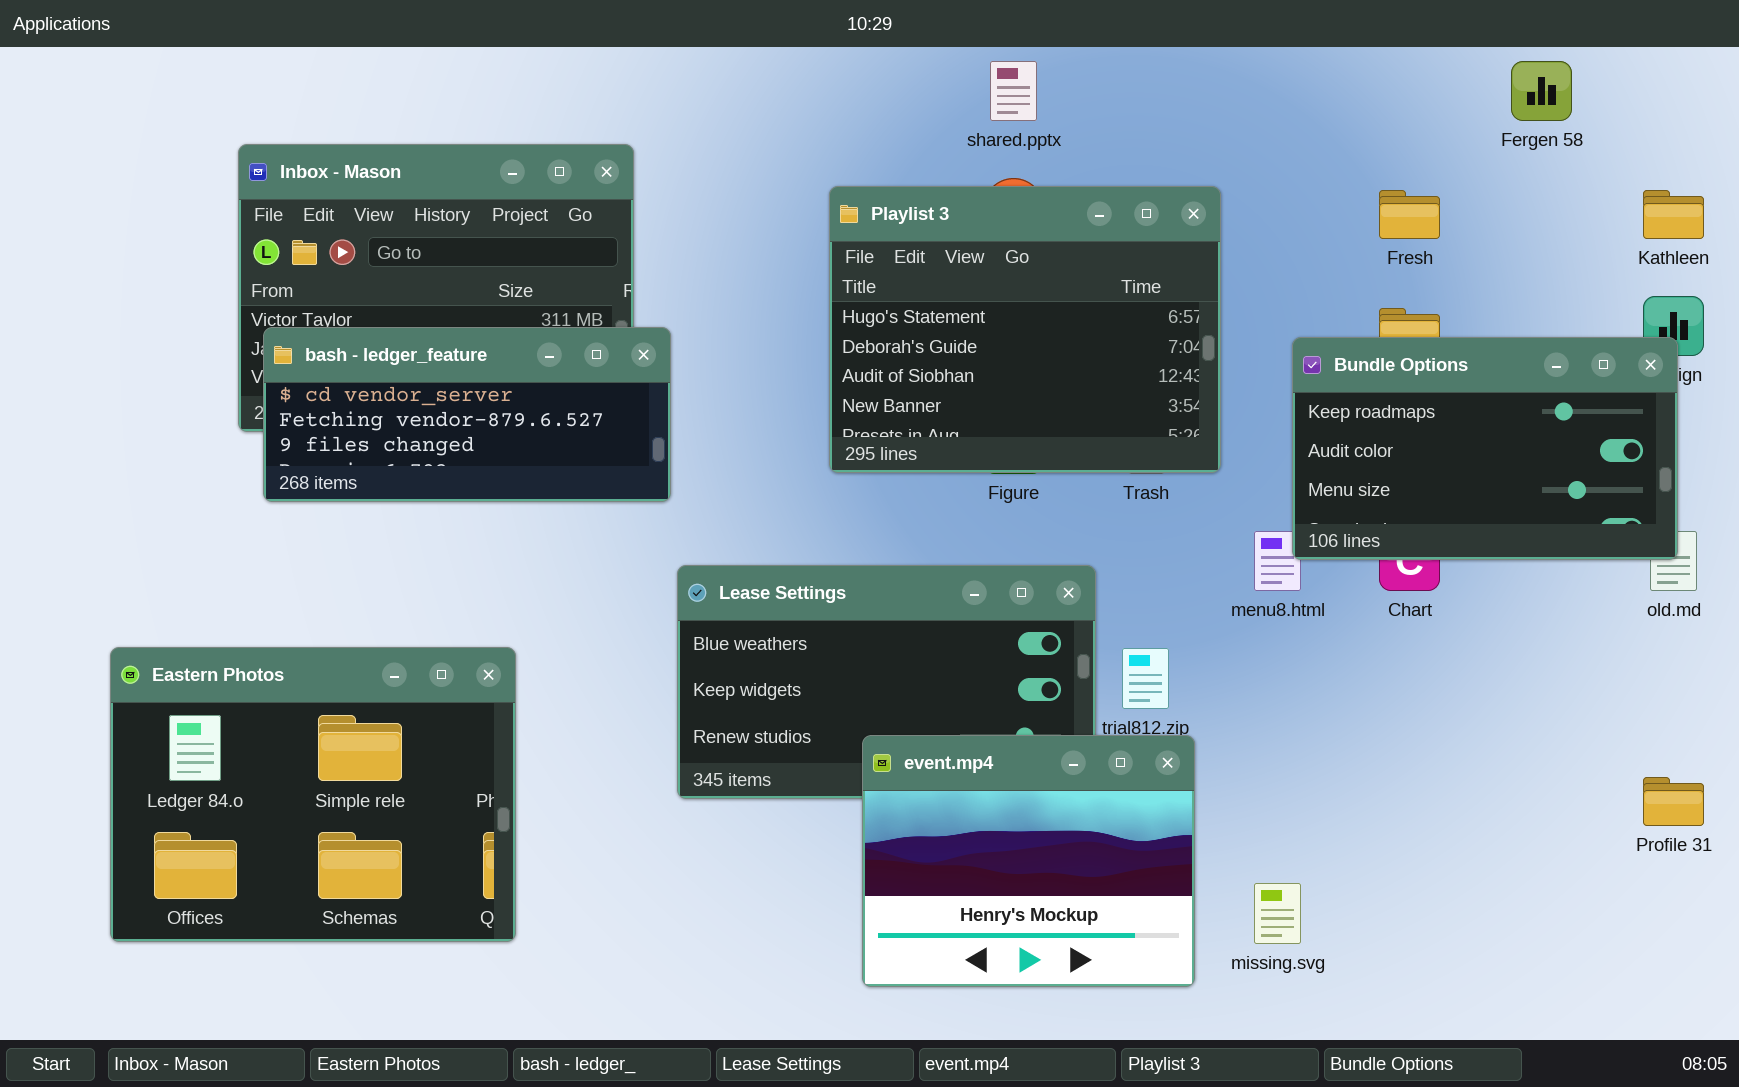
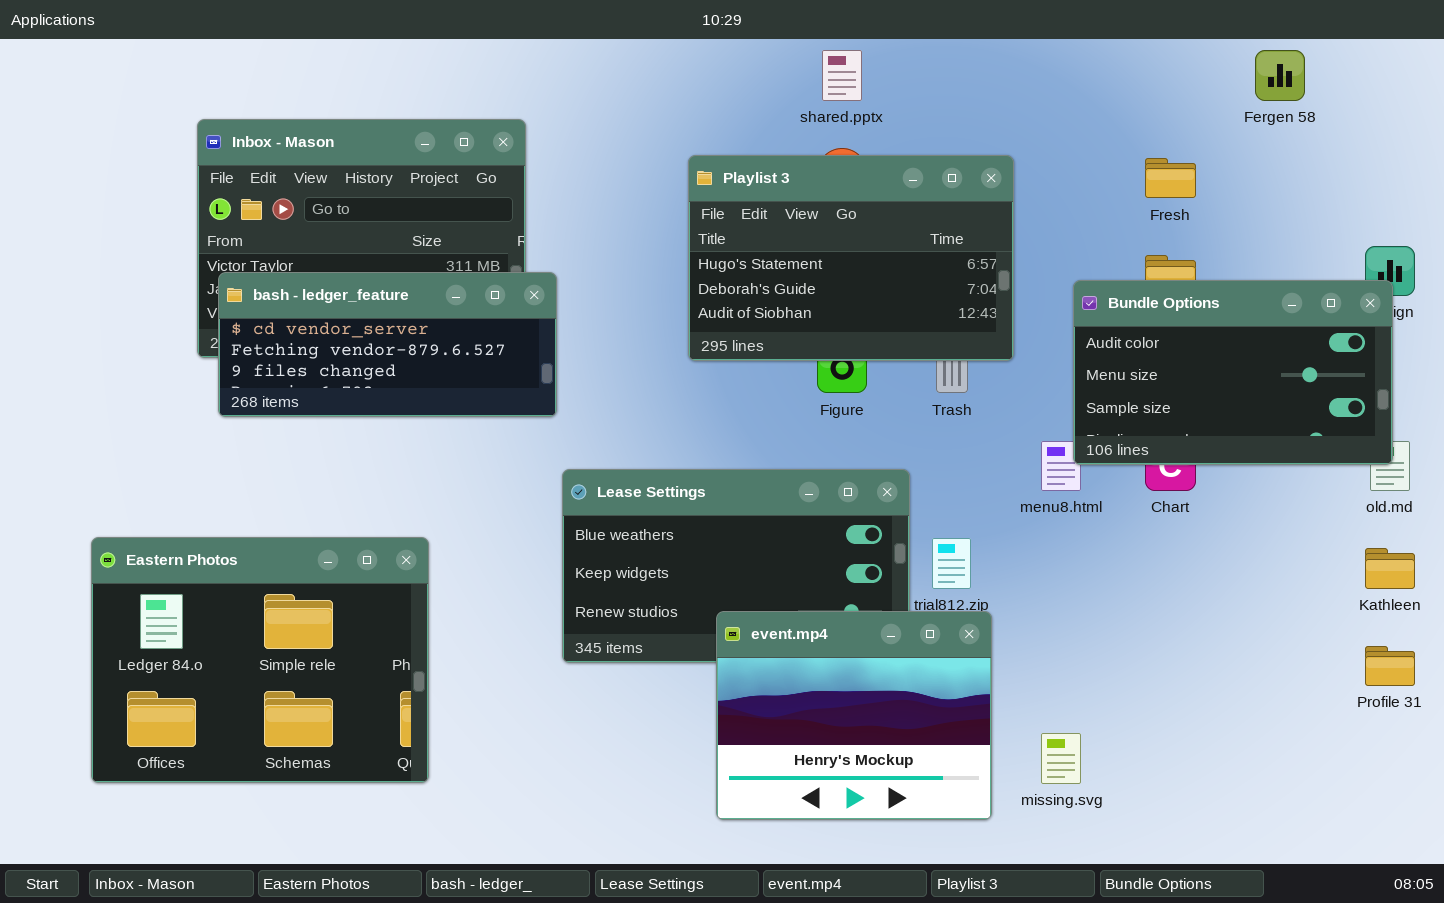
Playlist 3: [829,186,1221,473] -> [688,155,1014,361], resized
Kathleen: [1643,190,1704,239] -> [1365,548,1415,589], moved
Bundle Options: [1292,337,1678,560] -> [1073,280,1393,465], scrolled down 1 row

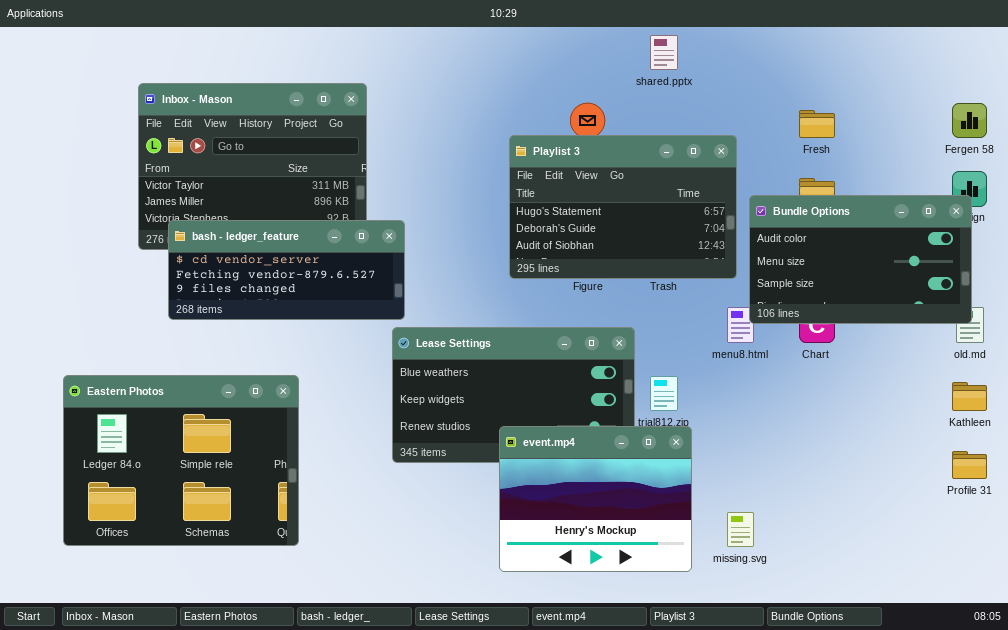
shared.pptx: [822,50,862,101] -> [650,35,678,70], moved
Fergen 58: [1255,50,1305,101] -> [952,103,987,138], moved
Playlist 3: [688,155,1014,361] -> [509,135,737,279], moved
bash - ledger_feature: [218,272,557,417] -> [168,220,405,320], moved

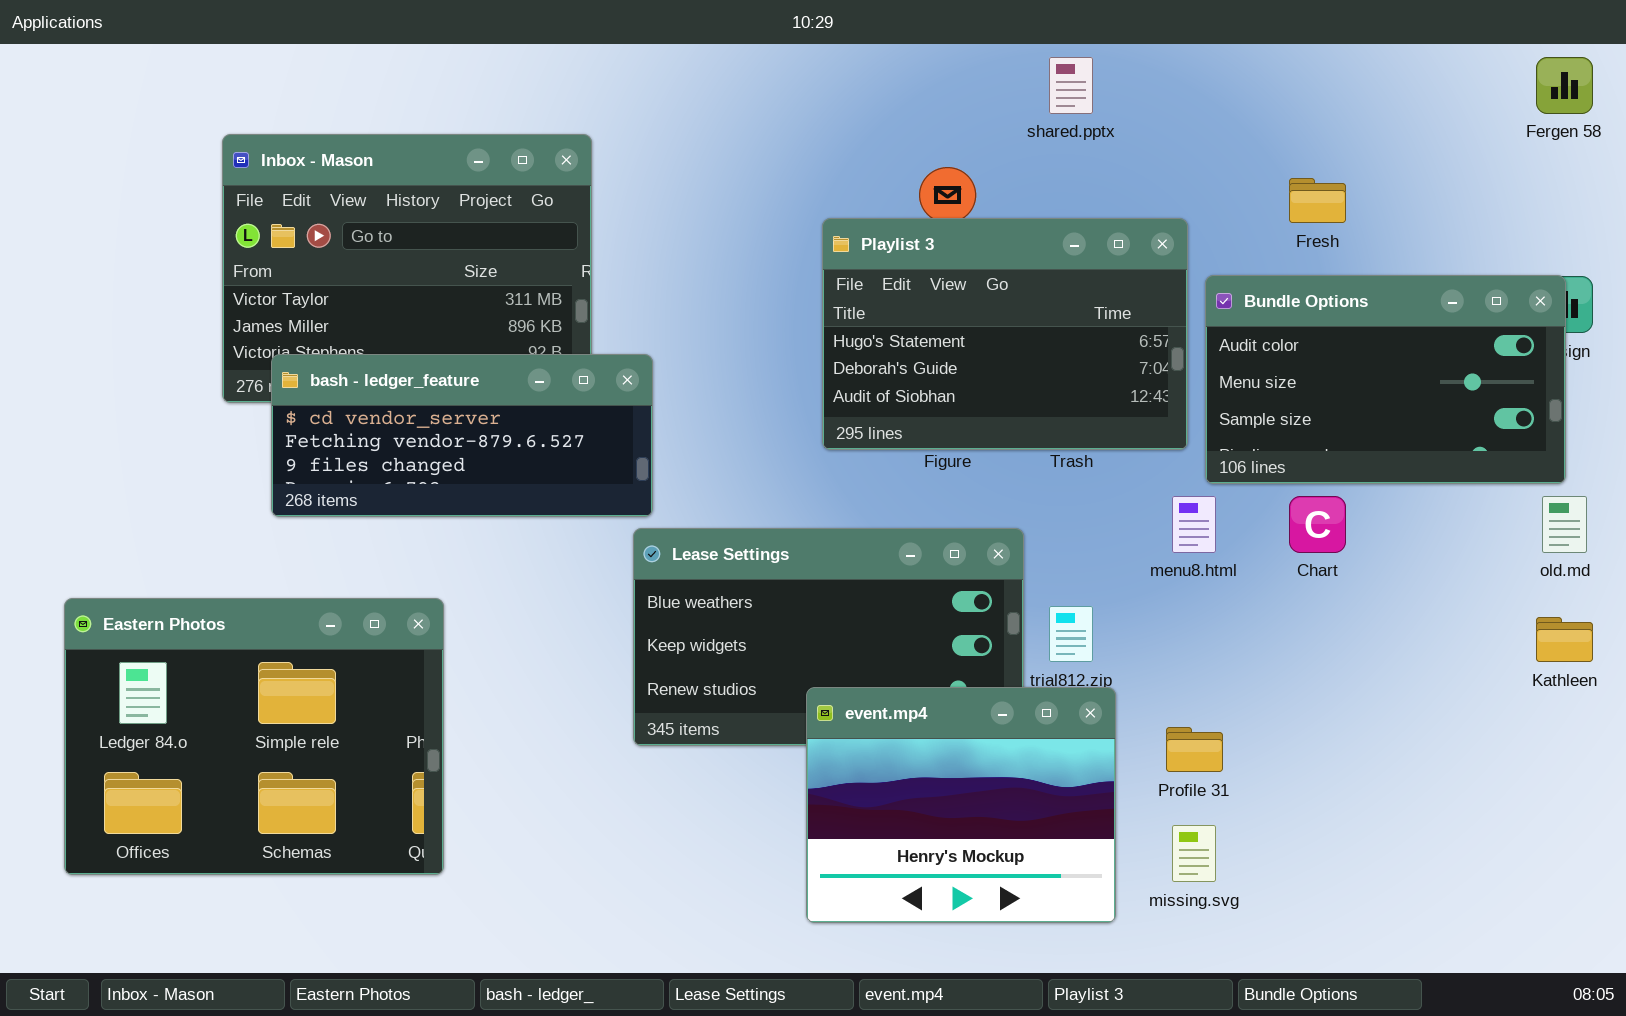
Fergen 58: [952,103,987,138] -> [1536,57,1593,114], moved
Bundle Options: [749,195,972,324] -> [1205,275,1566,484], moved
Eastern Photos: [63,375,299,546] -> [64,598,444,875], moved
Profile 31: [952,451,987,479] -> [1166,727,1223,772], moved

